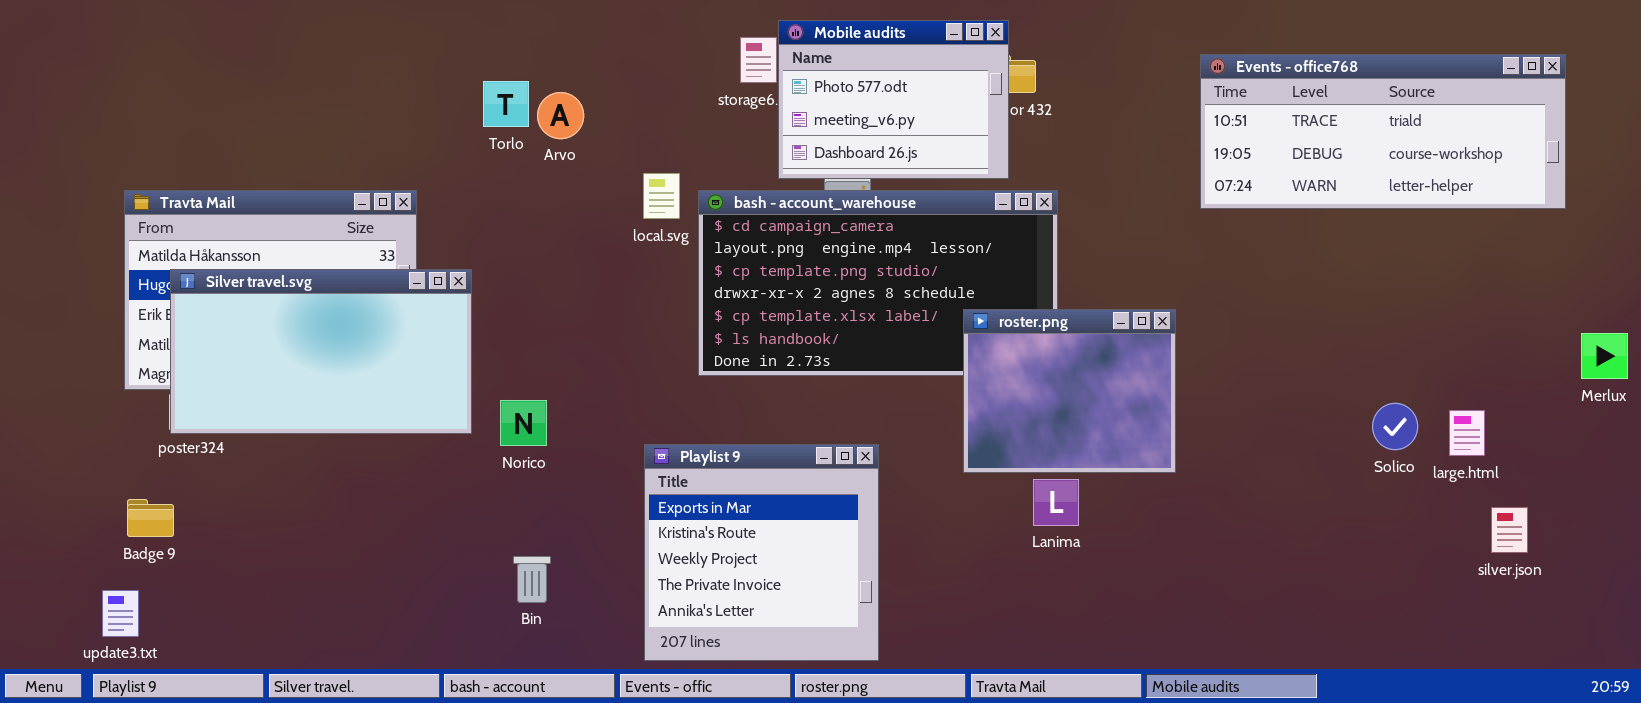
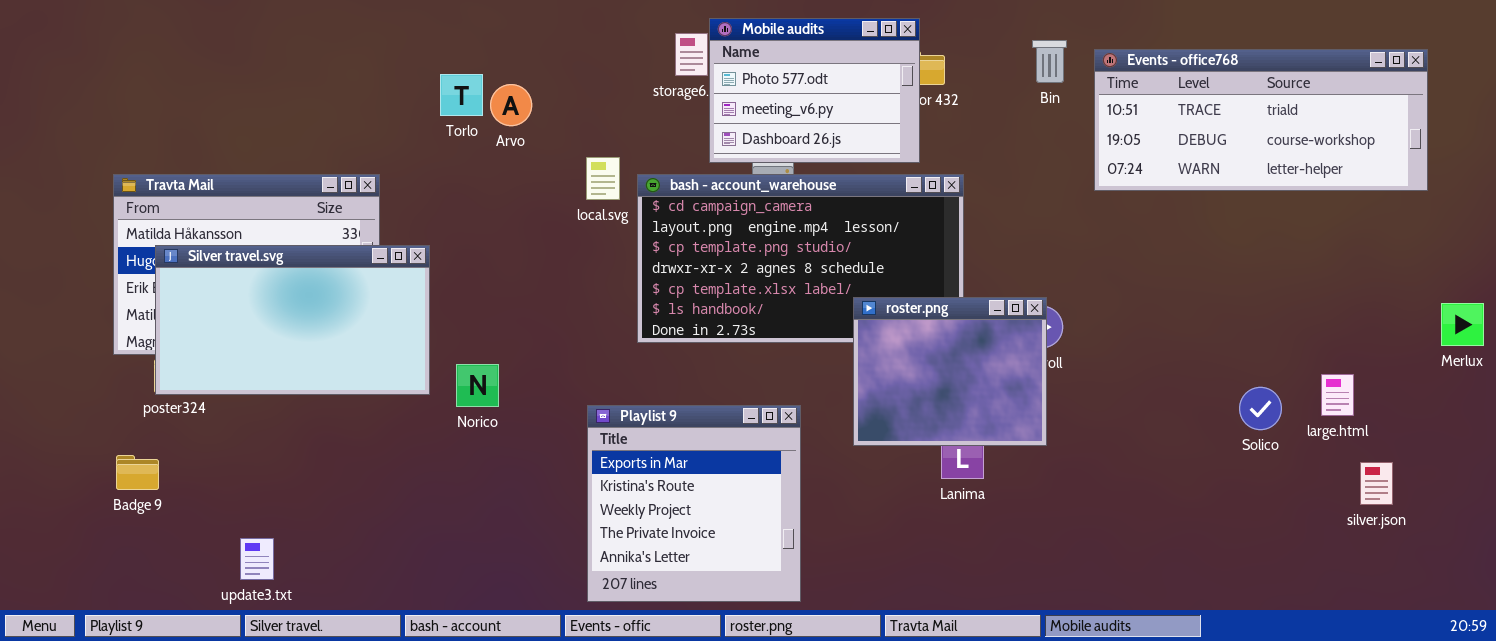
roster.png: [963,309,1176,473] -> [853,297,1047,446], moved
Solico: [1372,403,1418,450] -> [1239,387,1282,430], moved
Bin: [513,556,551,603] -> [1032,40,1067,83], moved
update3.txt: [102,590,139,637] -> [240,538,274,580], moved

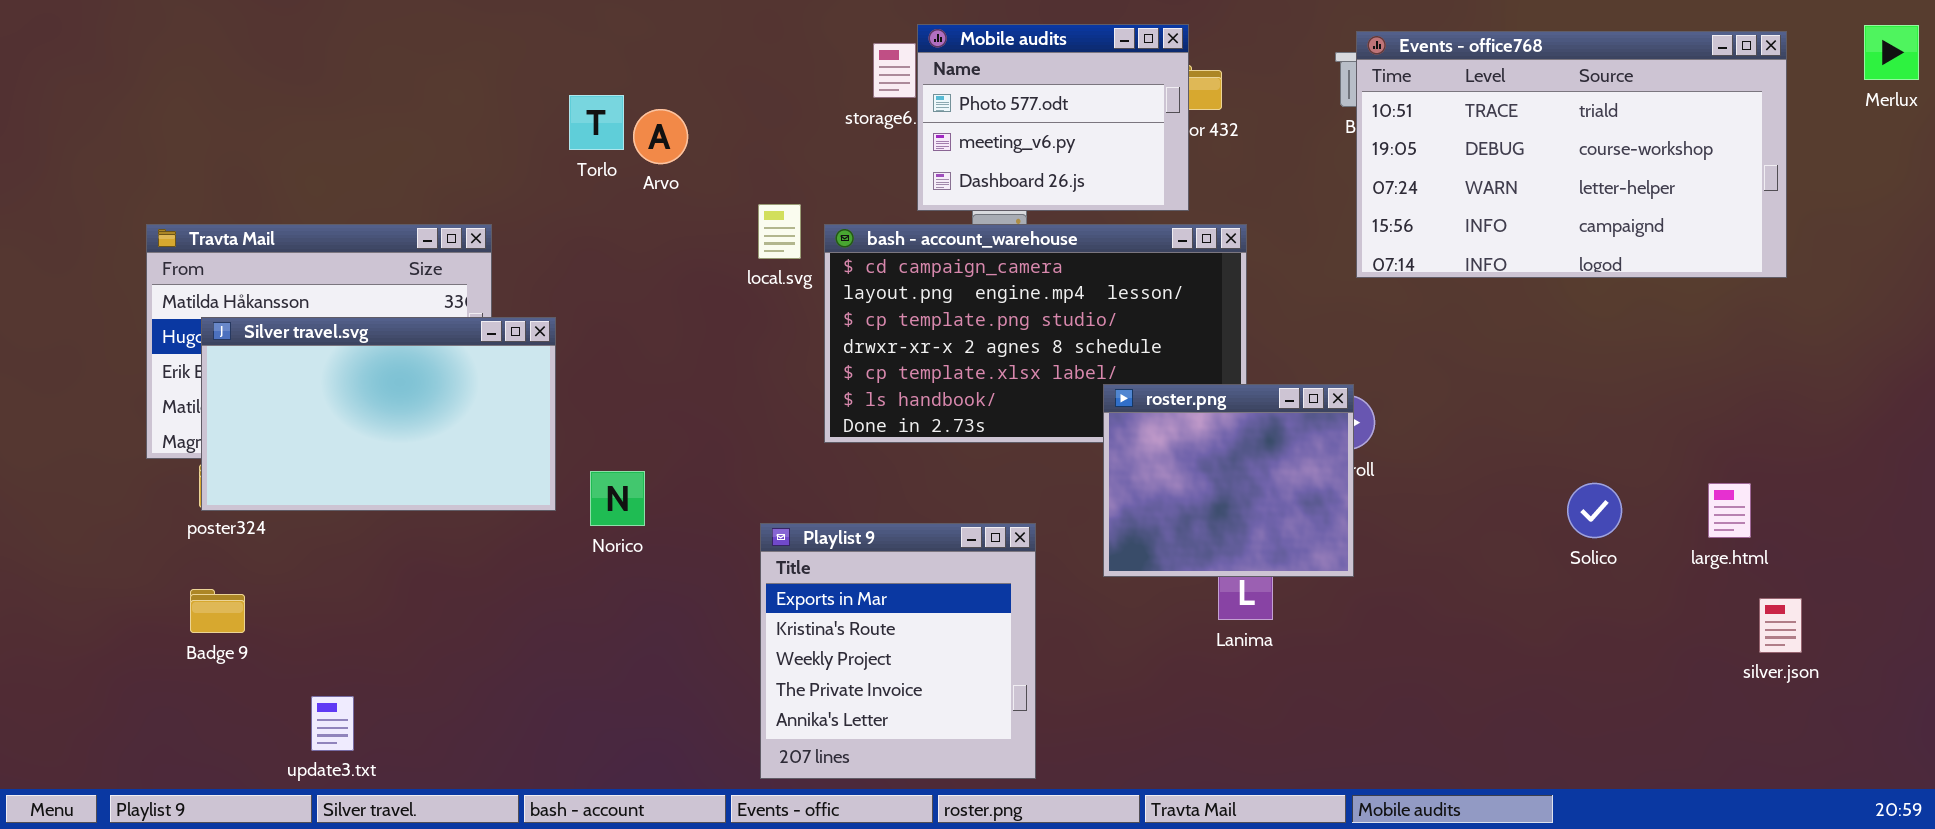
Events - office768: [1094,49,1428,191] -> [1356,31,1787,278], moved, resized
Merlux: [1441,303,1484,346] -> [1864,25,1919,80], moved
Solico: [1239,387,1282,430] -> [1567,483,1622,538], moved
Badge 9: [116,455,159,490] -> [190,589,245,633], moved

